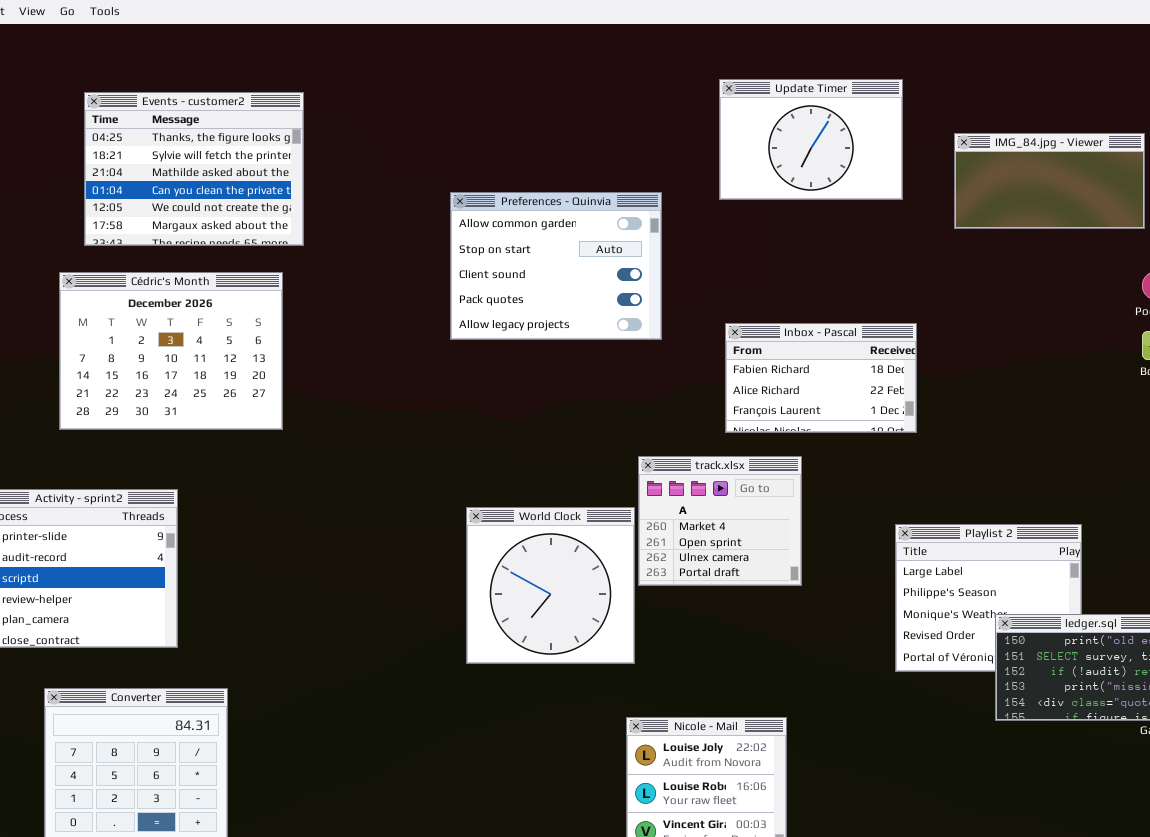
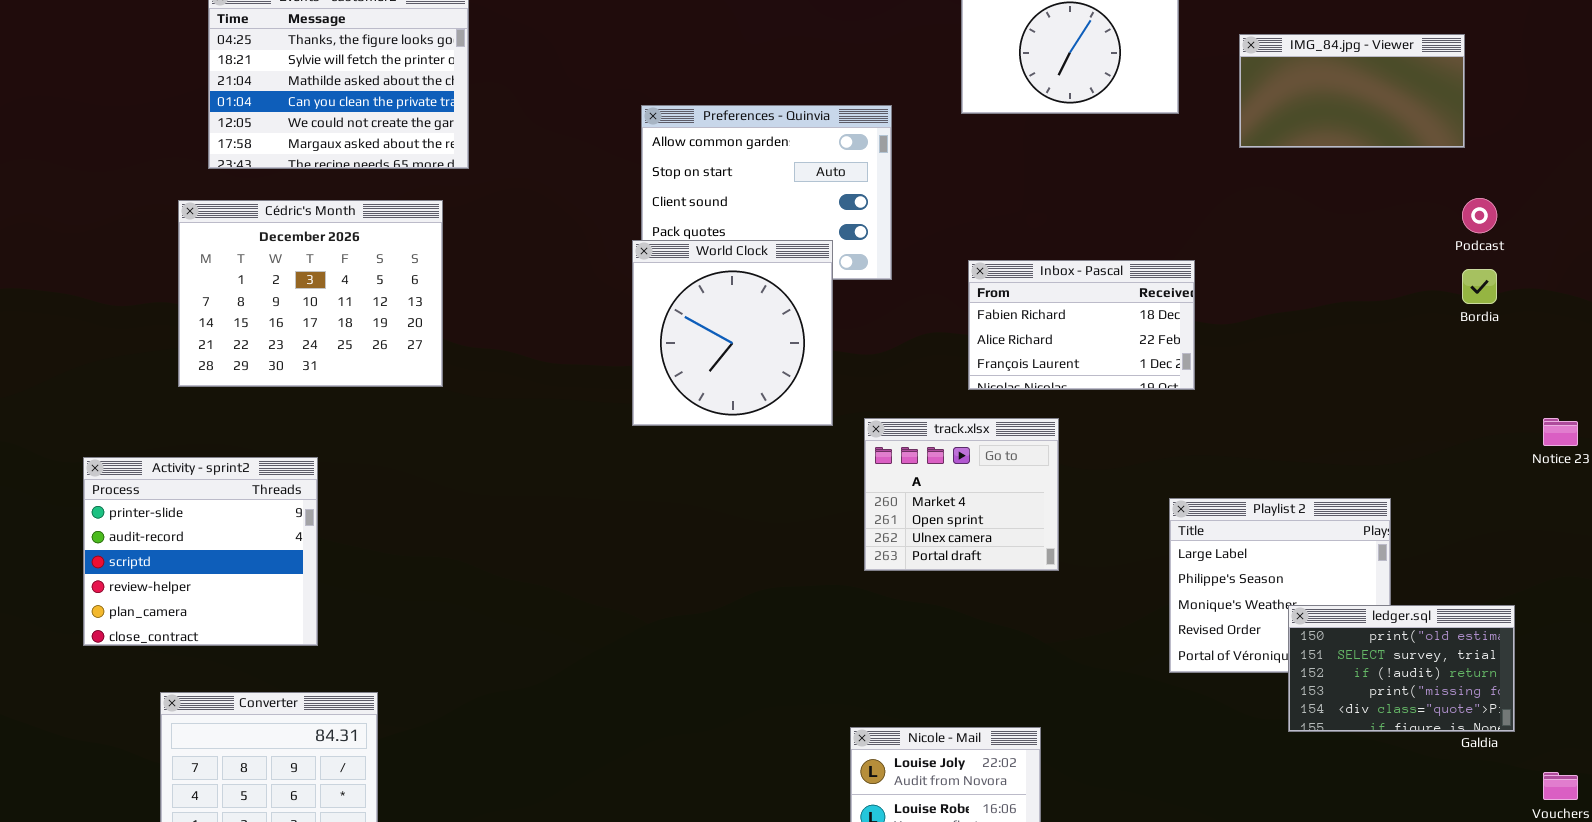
World Clock: [466,507,635,664] -> [632,240,833,426], moved

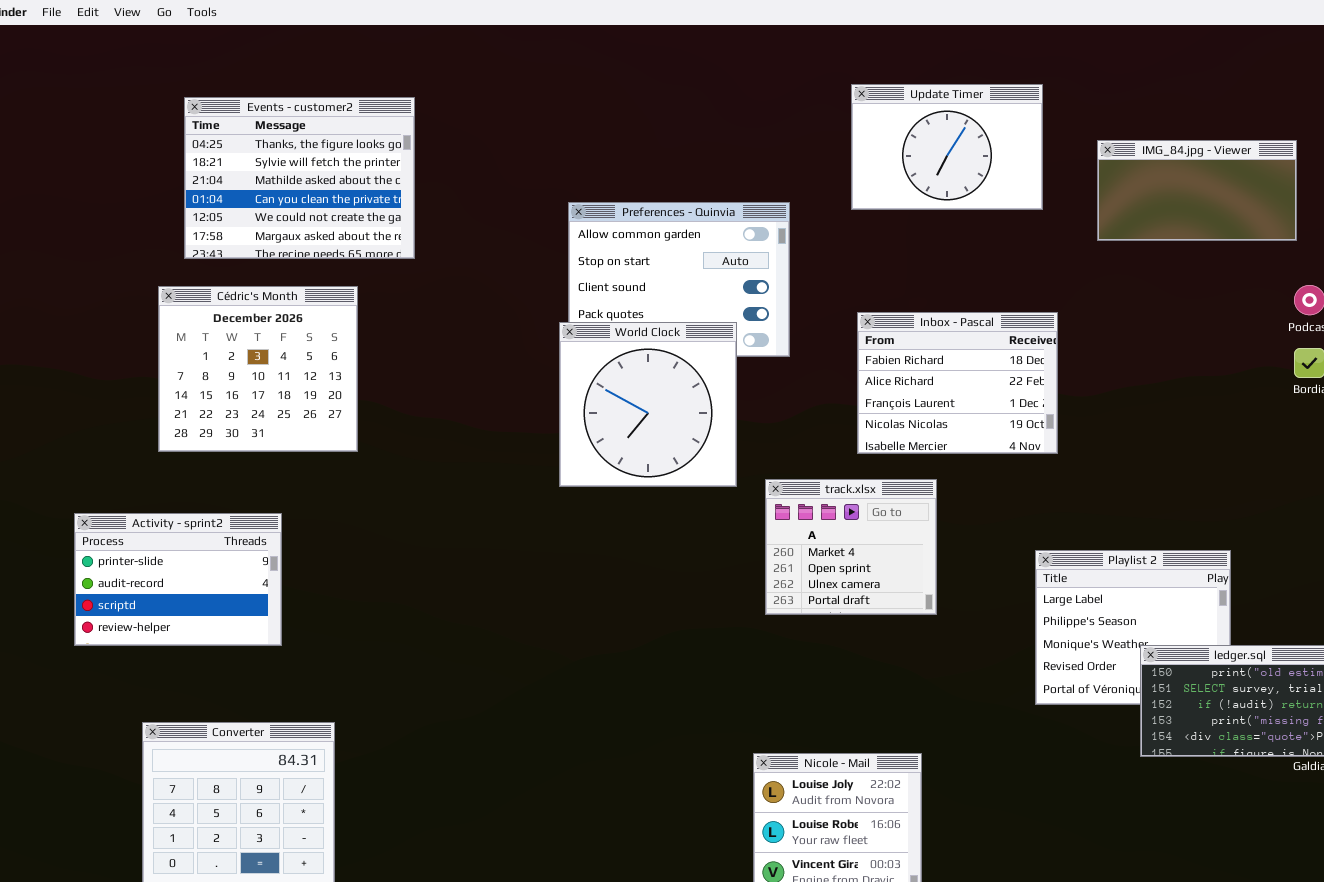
Cédric's Month: [178,200,443,387] -> [158,286,358,452], resized
Inbox - Pascal: [968,260,1195,390] -> [857,312,1058,454], resized
Activity - sprint2: [83,457,318,646] -> [74,513,282,646], resized

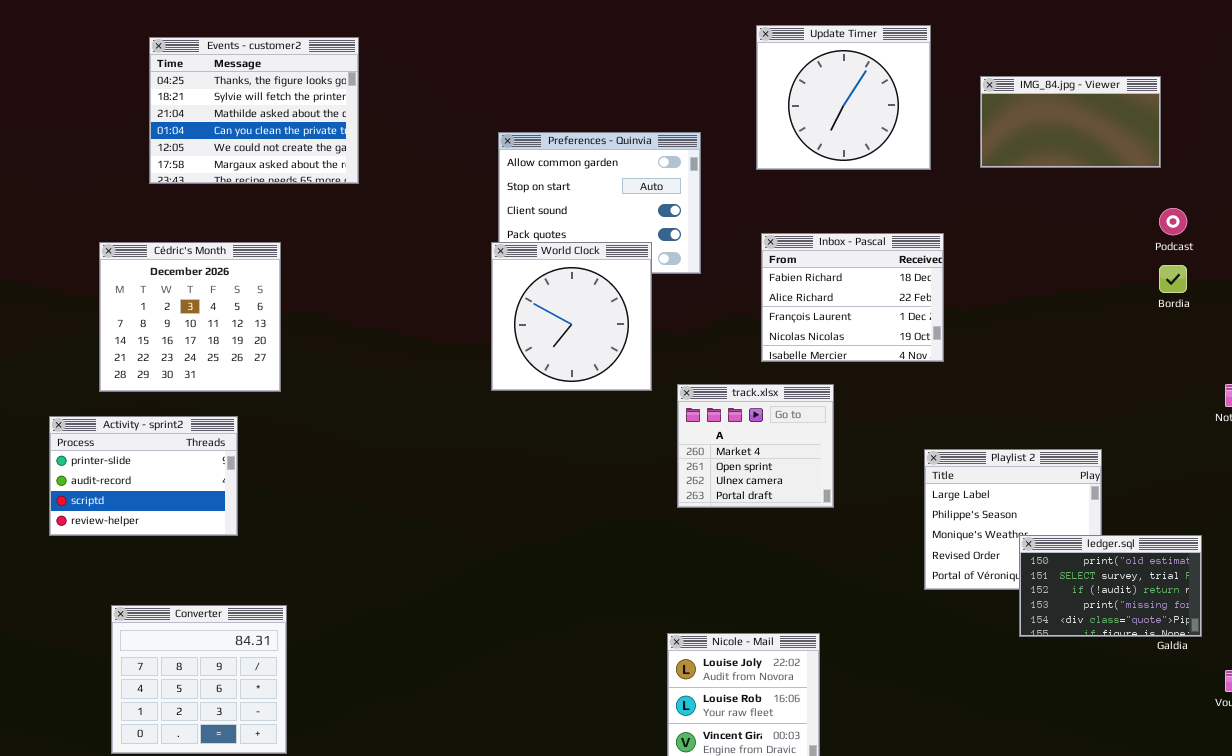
Update Timer: [851,84,1043,210] -> [756,25,931,170], resized
Cédric's Month: [158,286,358,452] -> [99,242,281,392], moved

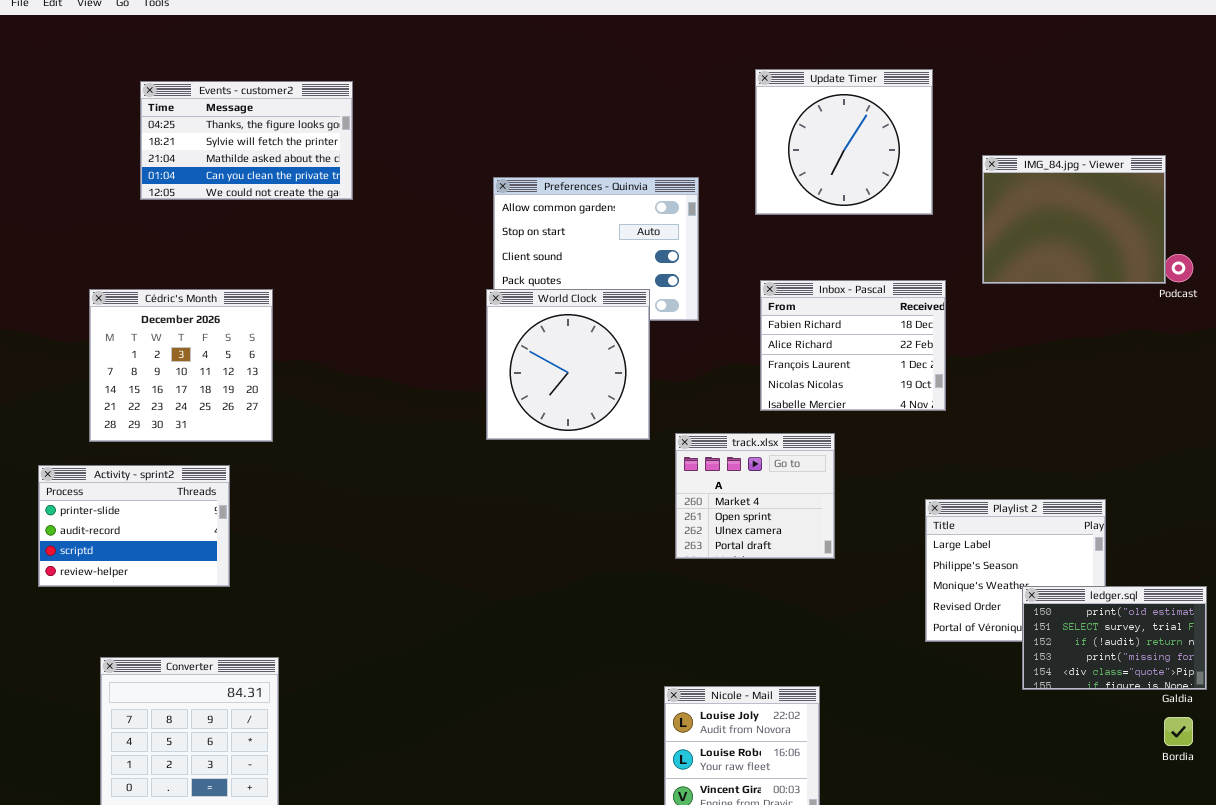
Events - customer2: [149,37,359,184] -> [140,81,353,200], resized
IMG_84.jpg - Viewer: [980,76,1161,168] -> [982,155,1166,284], moved, resized
Bordia: [1159,265,1187,293] -> [1164,717,1193,746], moved

